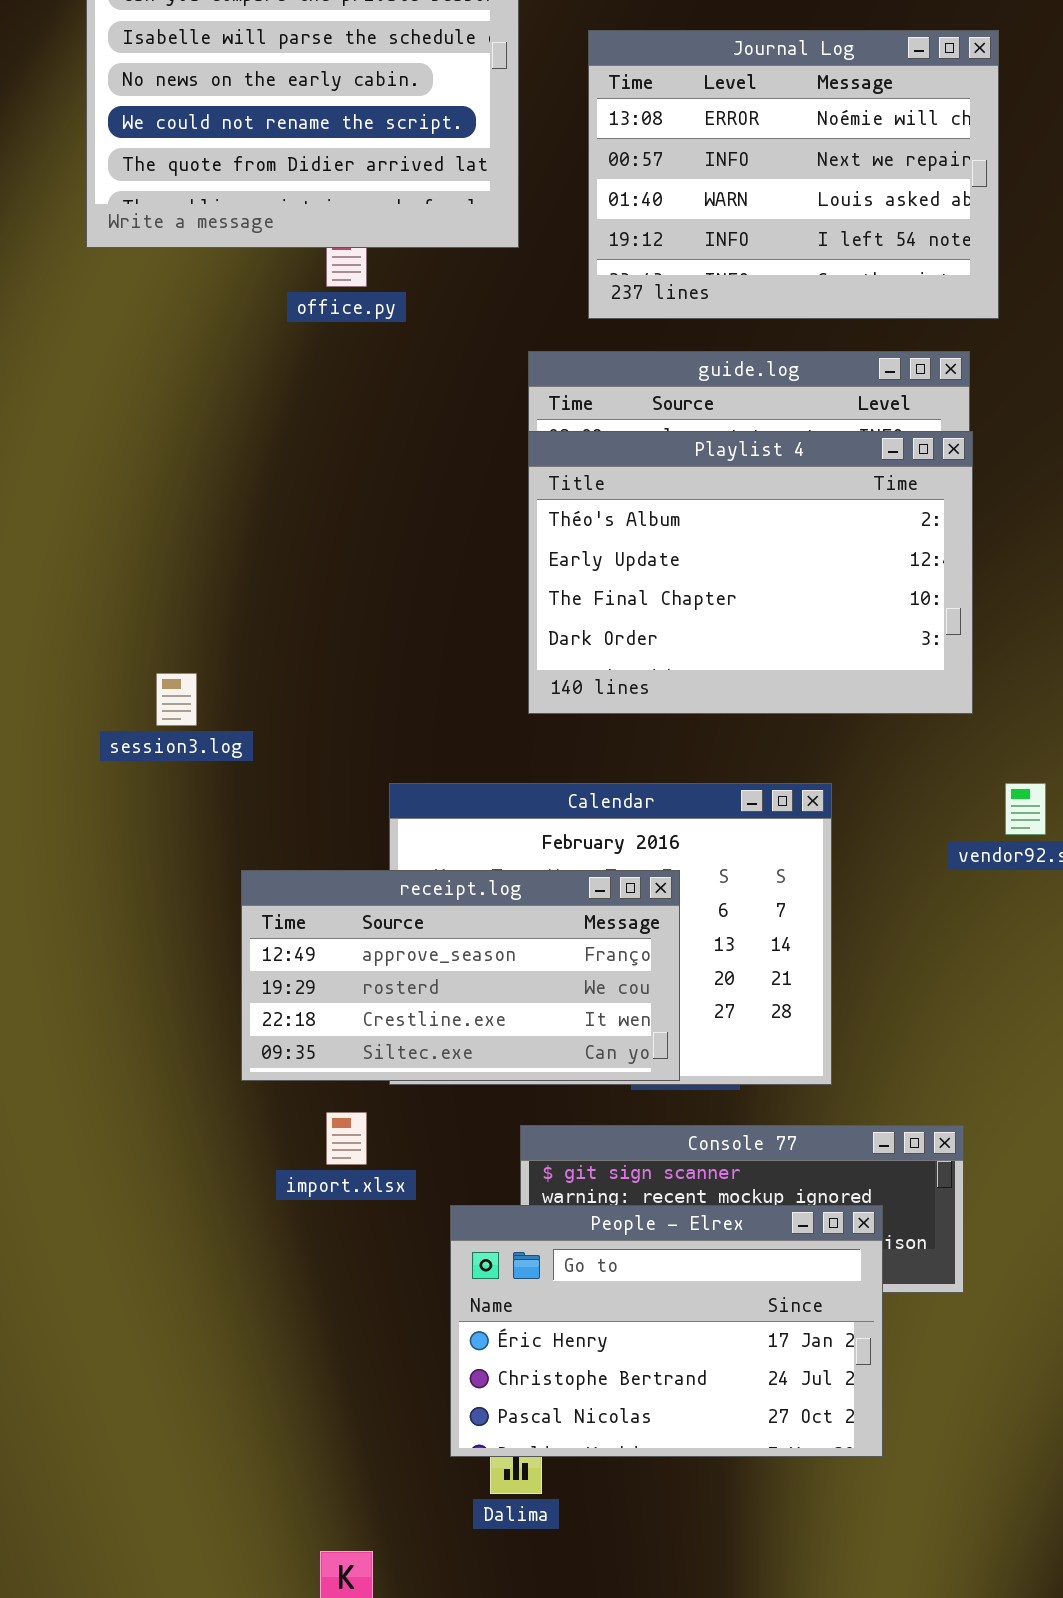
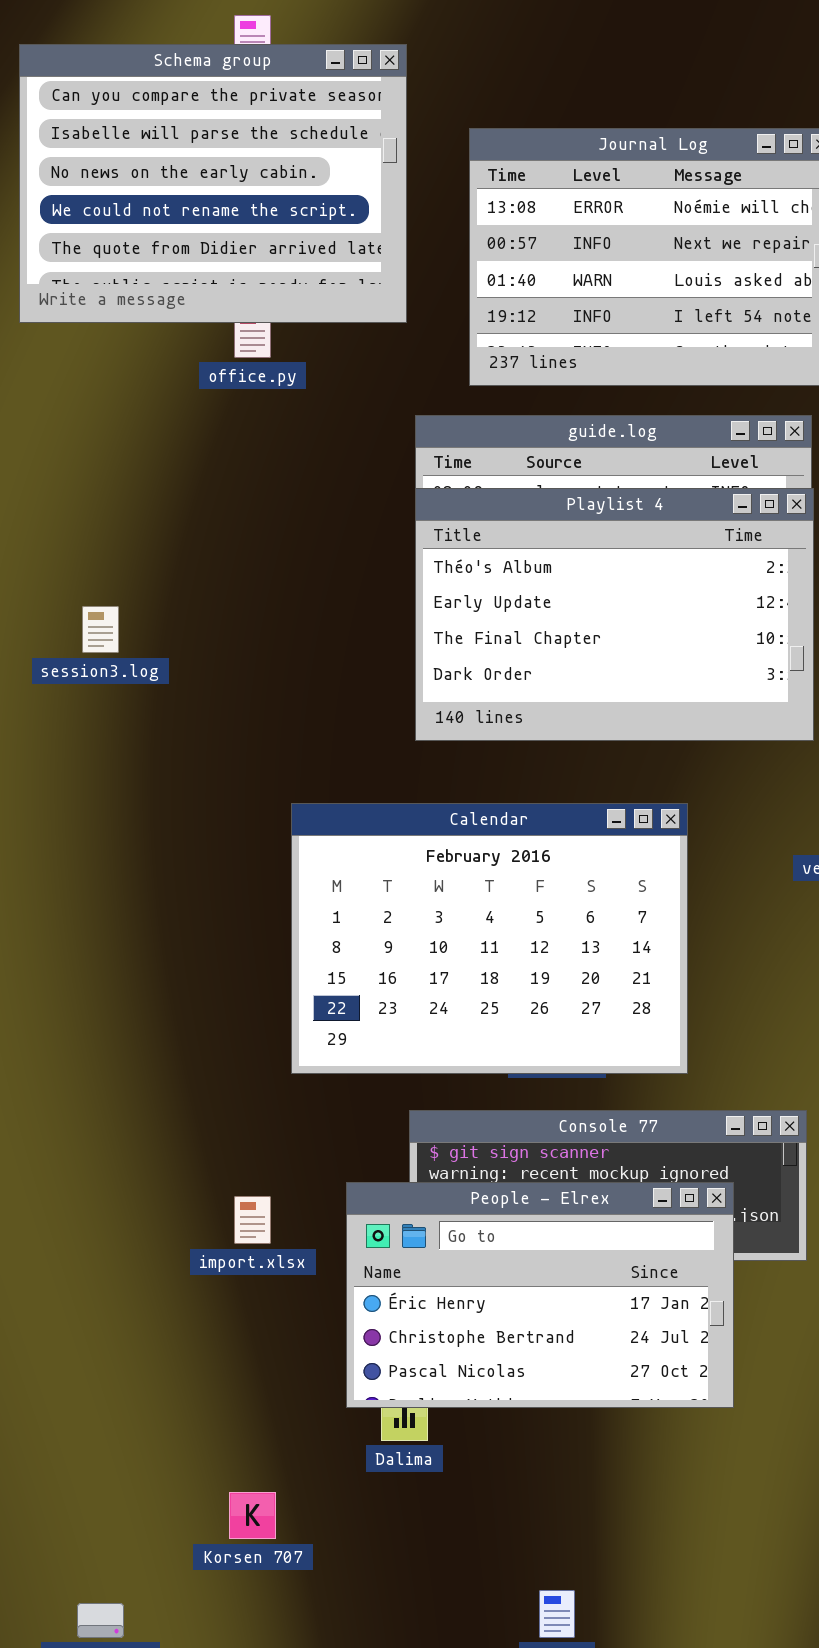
session3.log: [156,673,197,726] -> [82,606,119,653], moved
receipt.log: [241,870,680,1081] -> none, closed
import.xlsx: [326,1112,367,1165] -> [234,1196,271,1244], moved

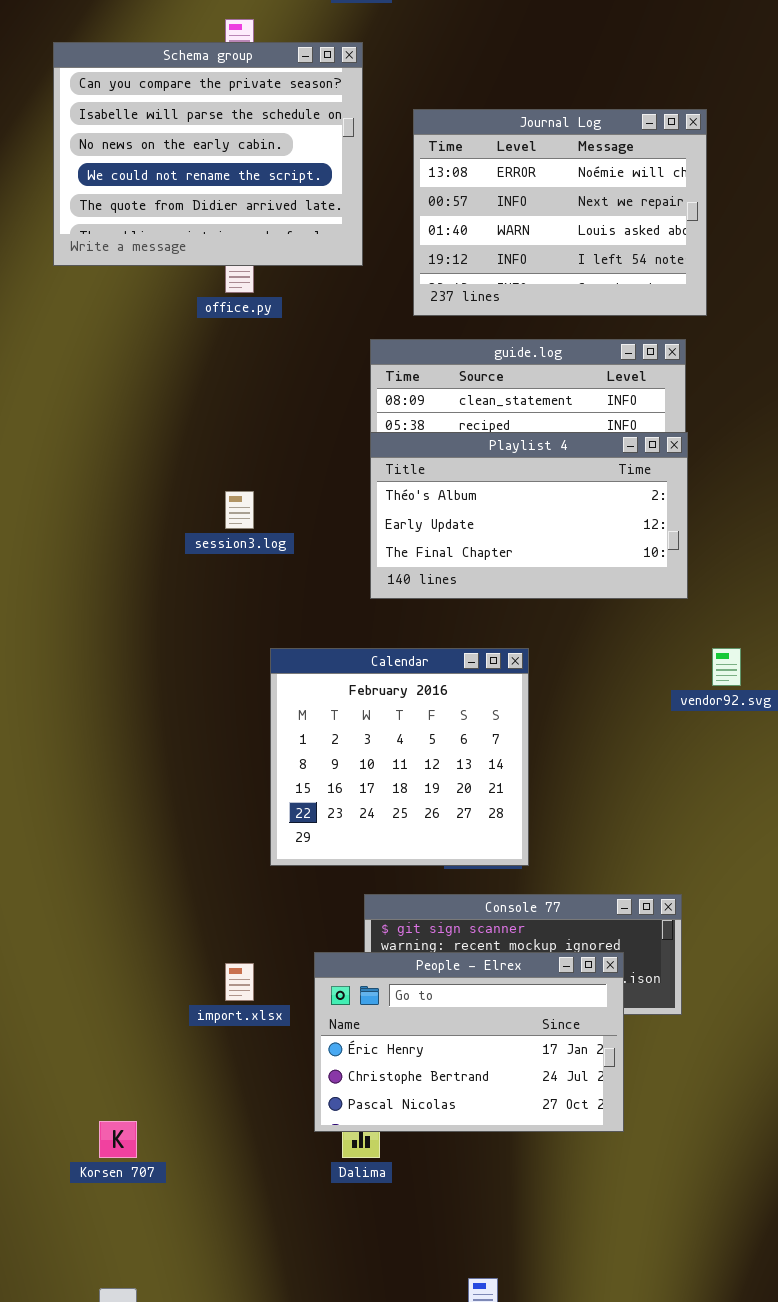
Playlist 4: [415,488,814,741] -> [370,432,688,599], resized
session3.log: [82,606,119,653] -> [225,491,254,529], moved
Calendar: [291,803,688,1074] -> [270,648,529,866], resized
Korsen 707: [229,1492,276,1539] -> [99,1121,137,1158], moved

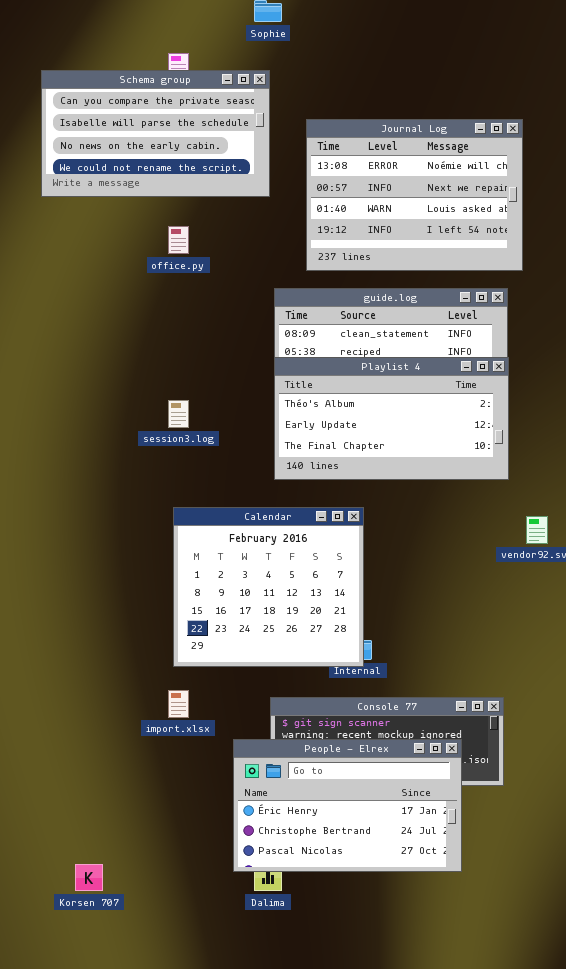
Schema group: [53,42,363,266] -> [41,70,270,197], resized
Calendar: [270,648,529,866] -> [173,507,364,667], moved
import.xlsx: [225,963,254,1001] -> [168,690,189,718], moved

